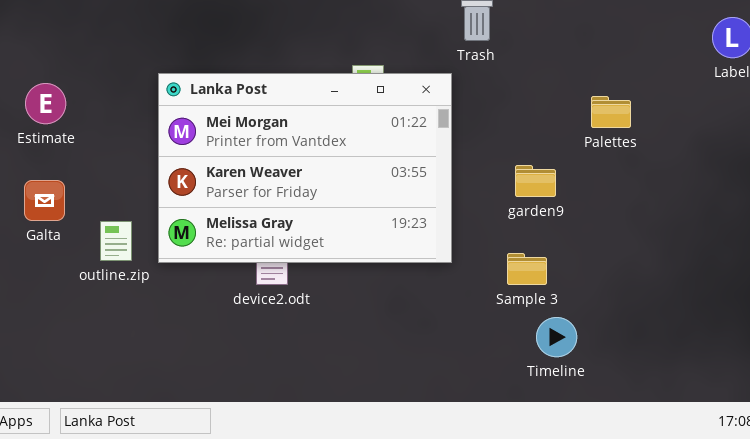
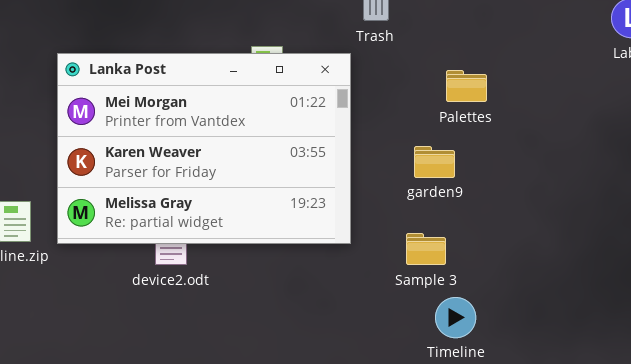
Palettes: [591,96,631,128] -> [446,70,487,102], moved

